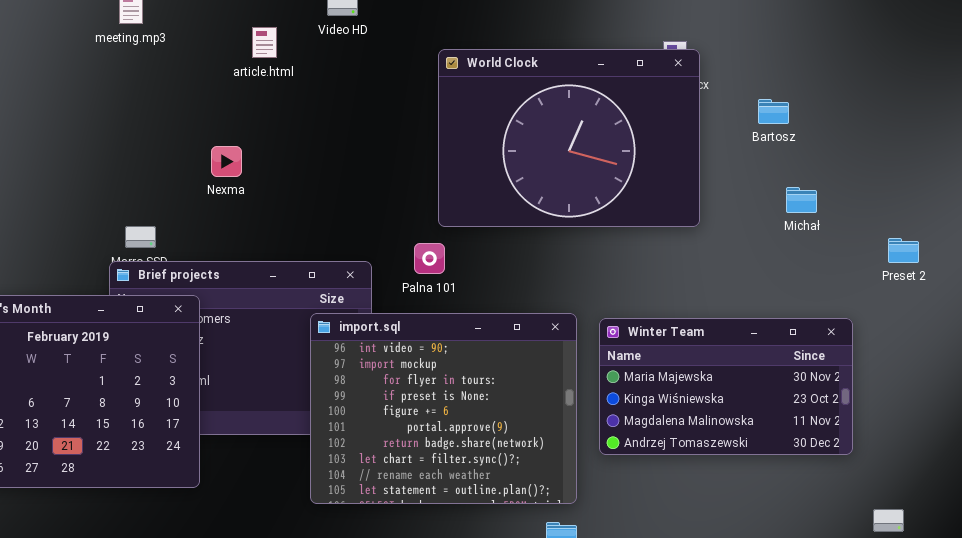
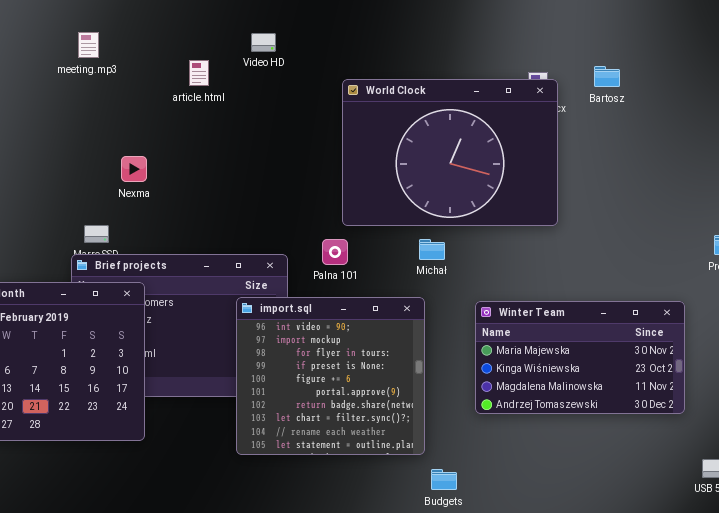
Bartosz: [758,99,789,124] -> [594,66,620,87], moved
Nexma: [211,146,242,177] -> [121,156,147,182], moved
Michał: [786,187,817,213] -> [419,239,445,260], moved
import.sql: [310,313,577,504] -> [236,297,425,455], resized

